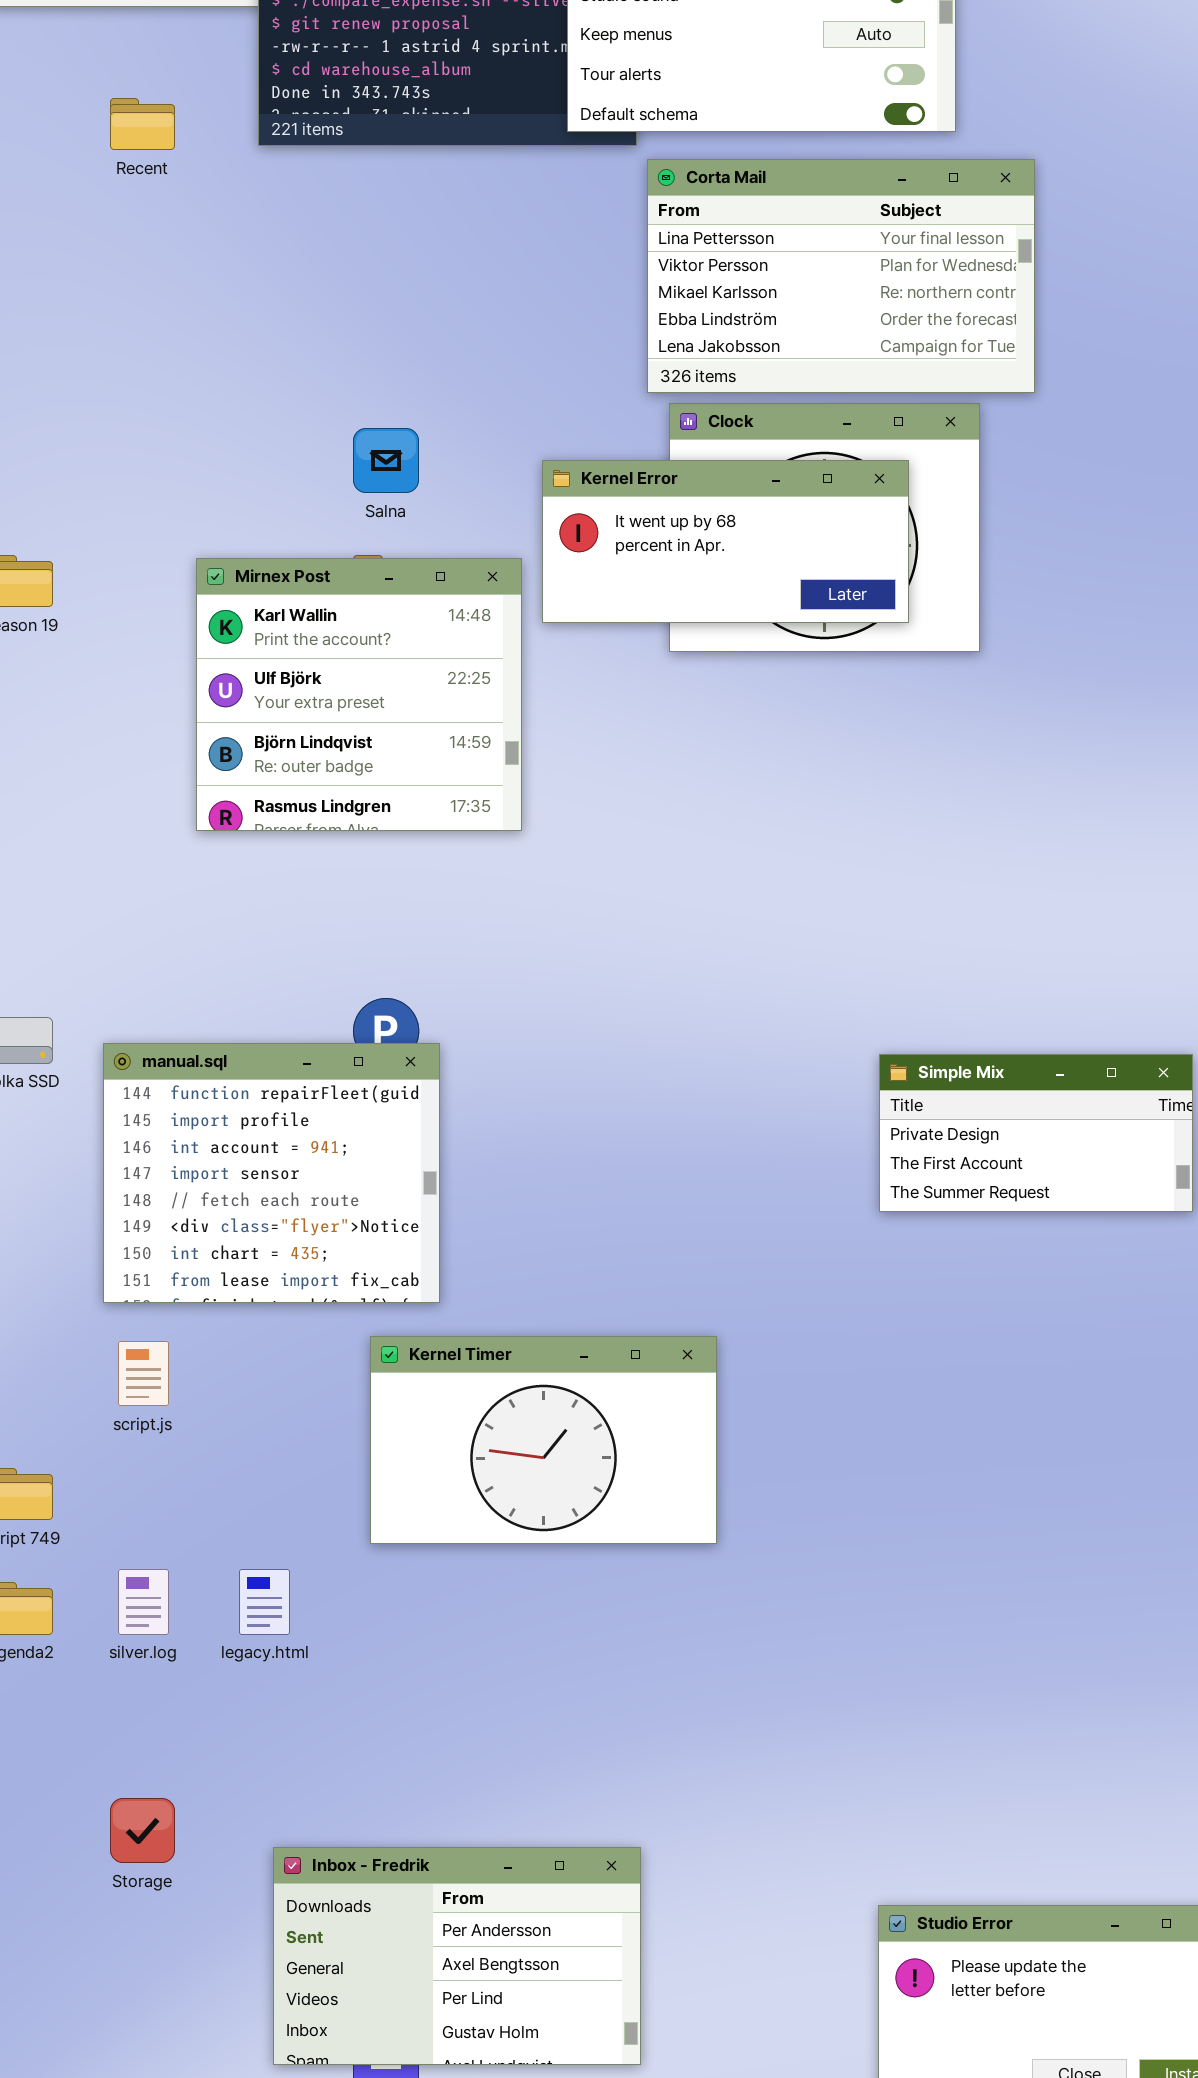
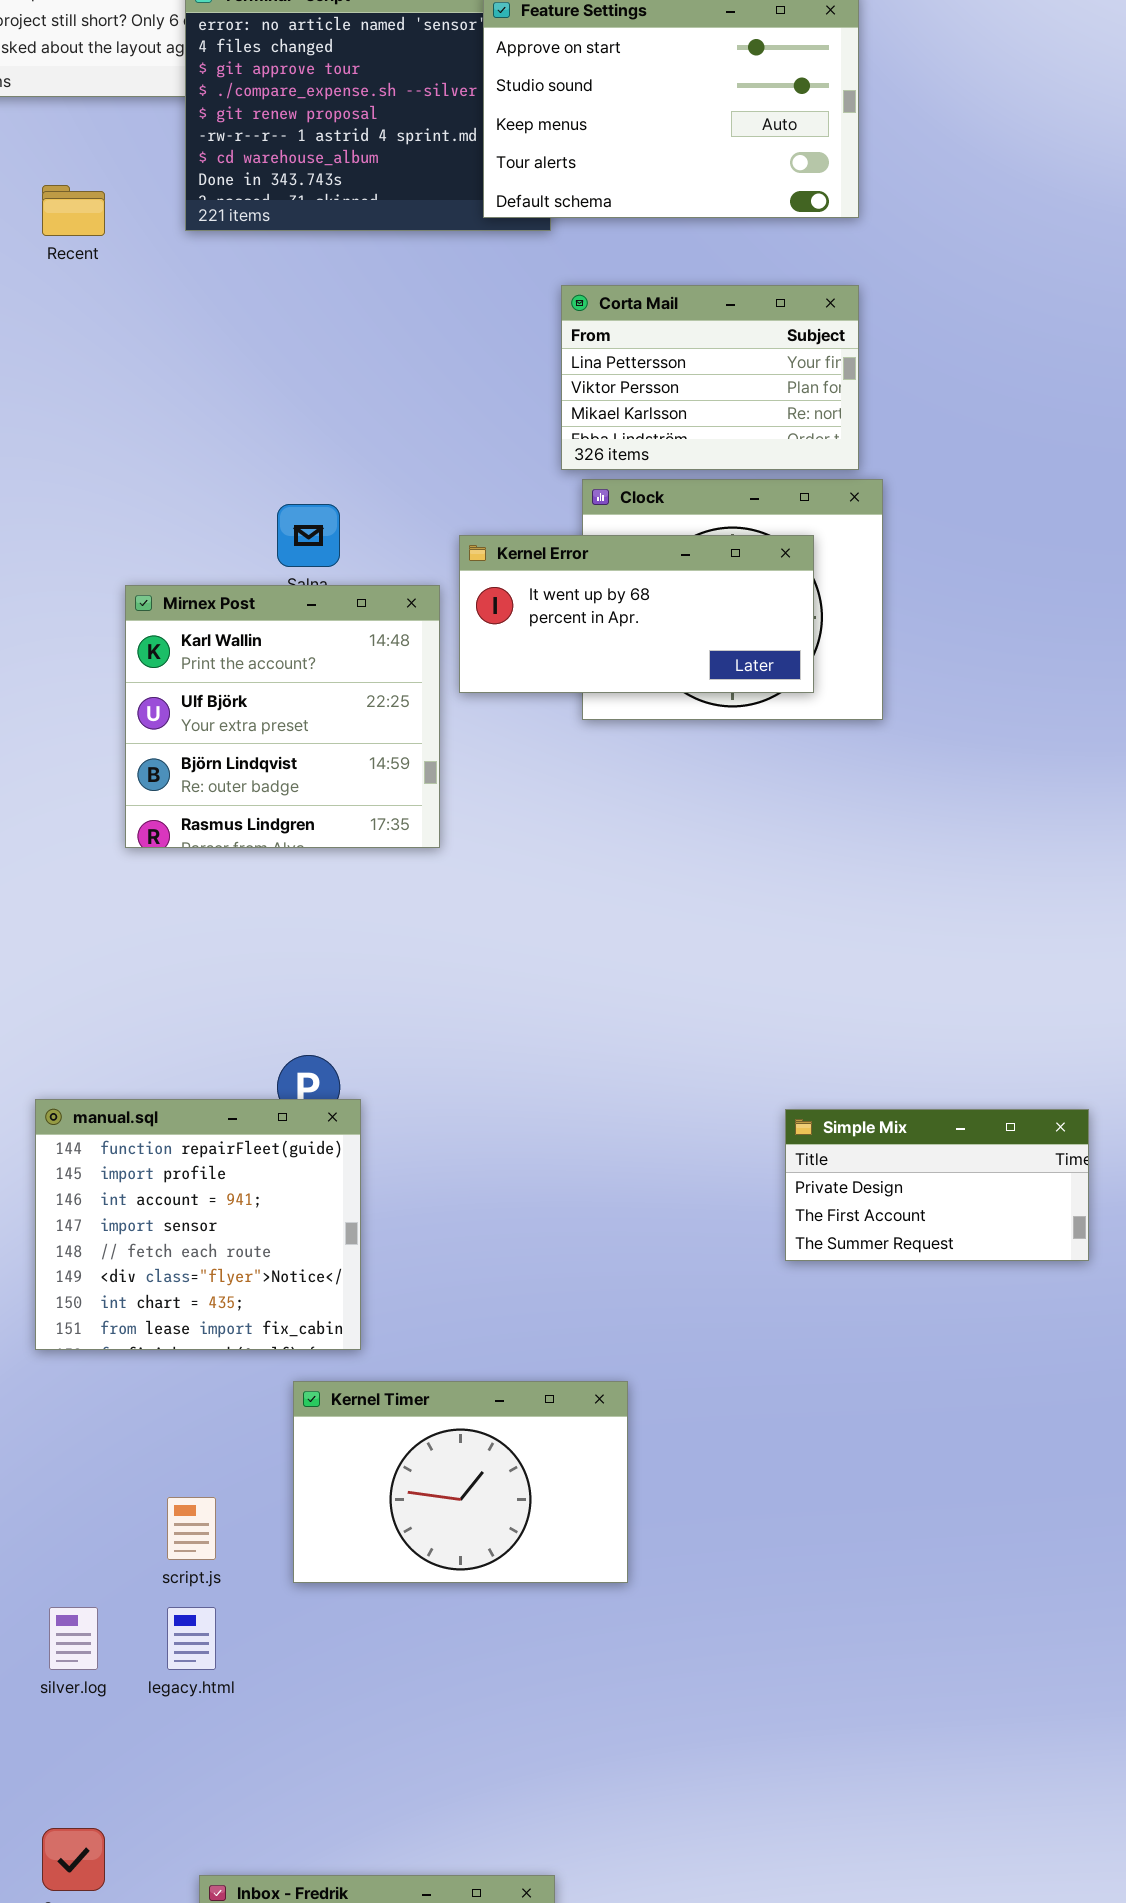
Corta Mail: [647,159,1035,393] -> [561,285,859,470], resized
Mirnex Post: [196,558,522,831] -> [125,585,440,848], moved
script.js: [118,1341,169,1406] -> [167,1497,216,1560], moved

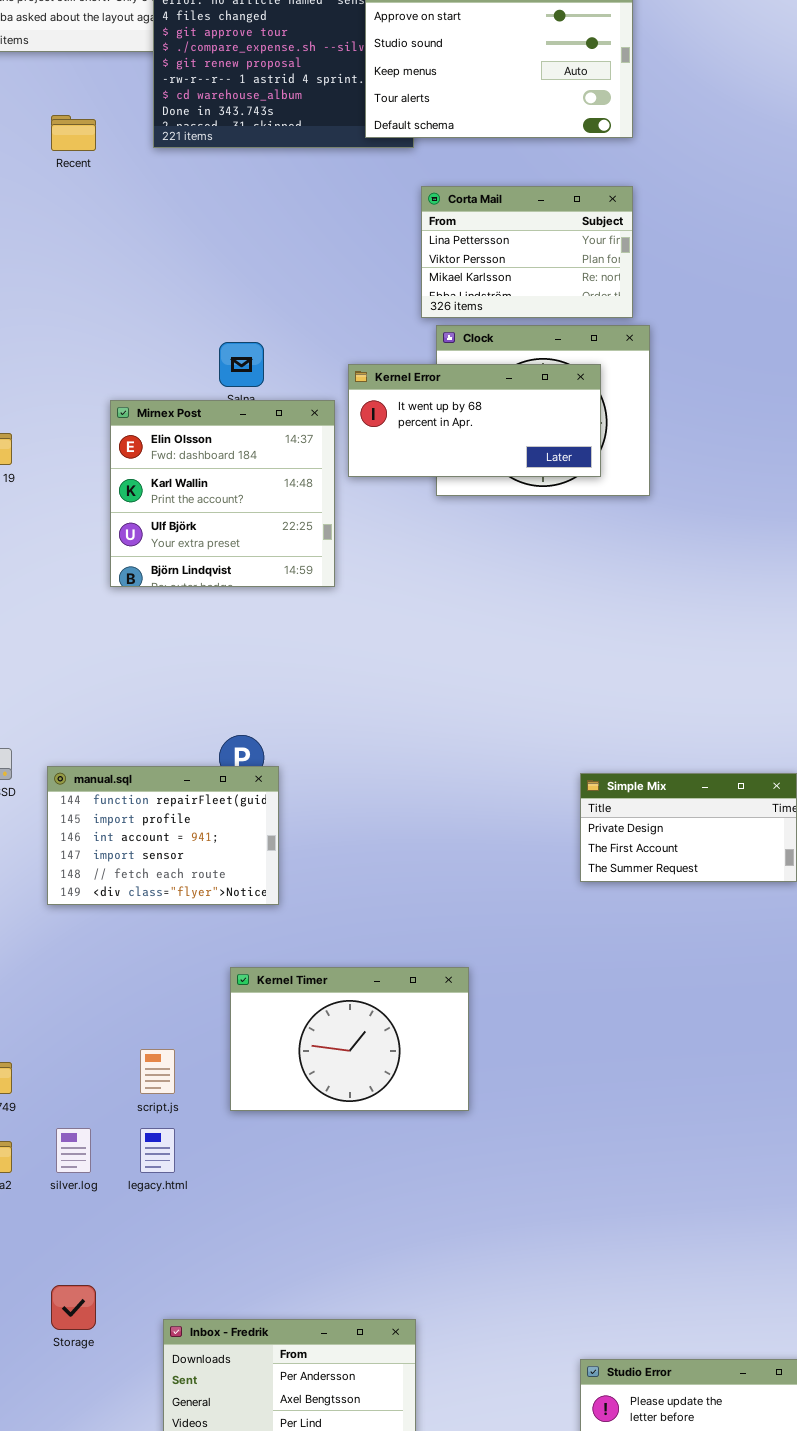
Mirnex Post: [125,585,440,848] -> [110,400,335,587], scrolled up 1 row
manual.sql: [35,1099,361,1350] -> [47,766,279,905], resized

